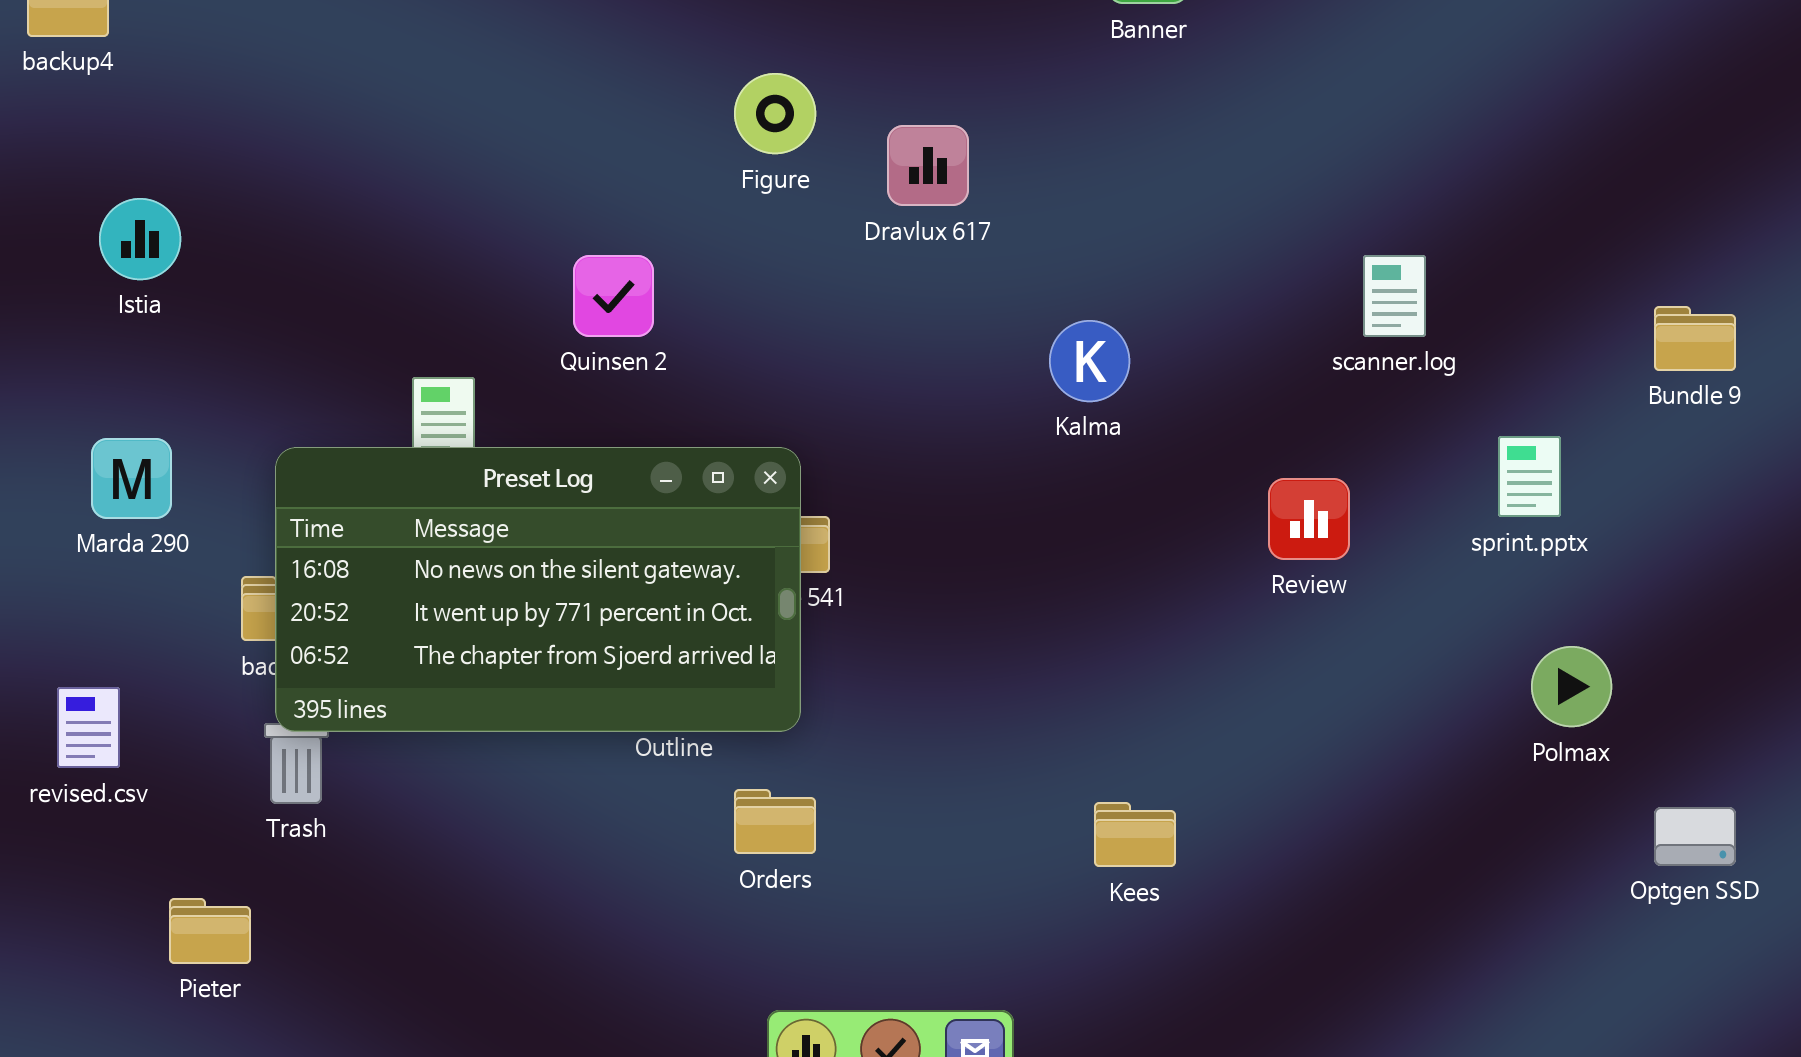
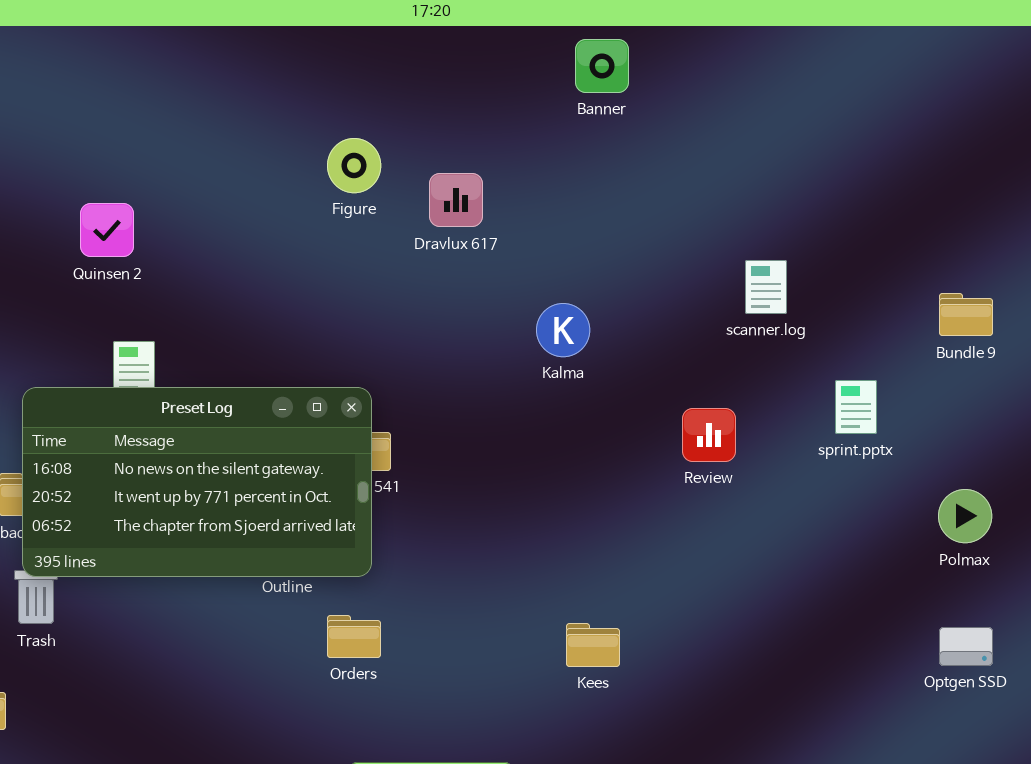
Quinsen 2: [573,255,654,337] -> [80,203,134,257], moved
Polmax: [1531,646,1612,727] -> [938,489,992,543], moved

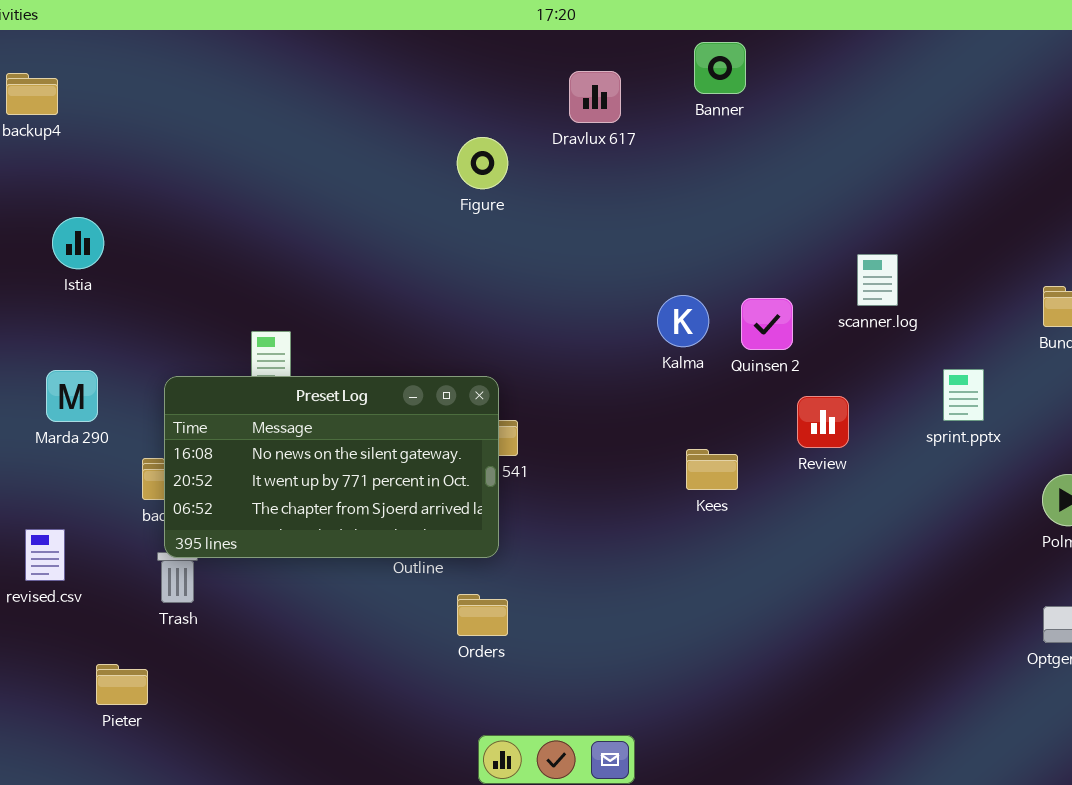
Dravlux 617: [429,173,483,227] -> [569,71,621,123], moved
Quinsen 2: [80,203,134,257] -> [741,298,793,350], moved
Kees: [566,623,620,667] -> [686,449,738,490], moved

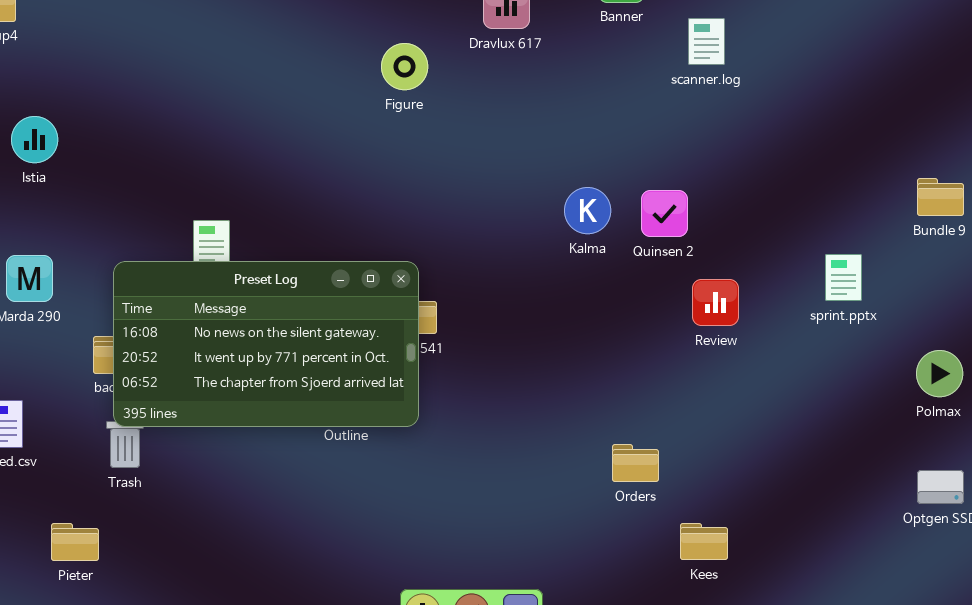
scanner.log: [857,254,898,306] -> [688,18,725,65], moved
Kees: [686,449,738,490] -> [680,523,728,560], moved
Orders: [457,594,508,636] -> [612,444,659,482], moved

